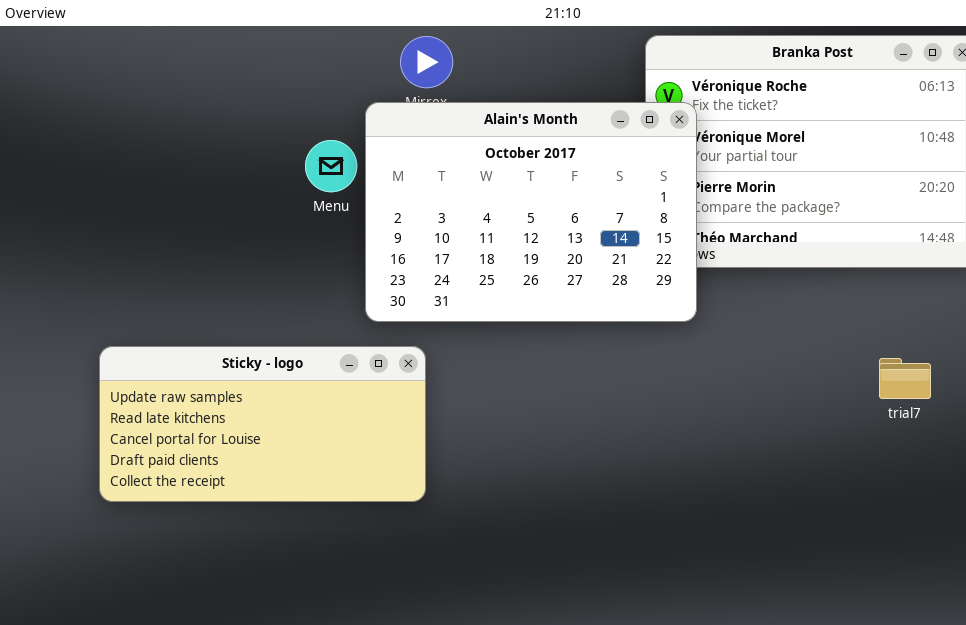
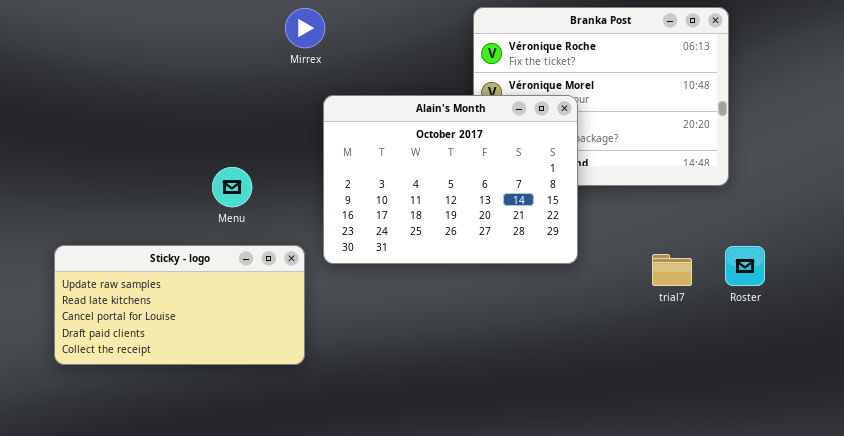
Alain's Month: [365,102,697,322] -> [323,95,578,264], moved
Menu: [305,140,357,192] -> [212,167,252,207], moved

